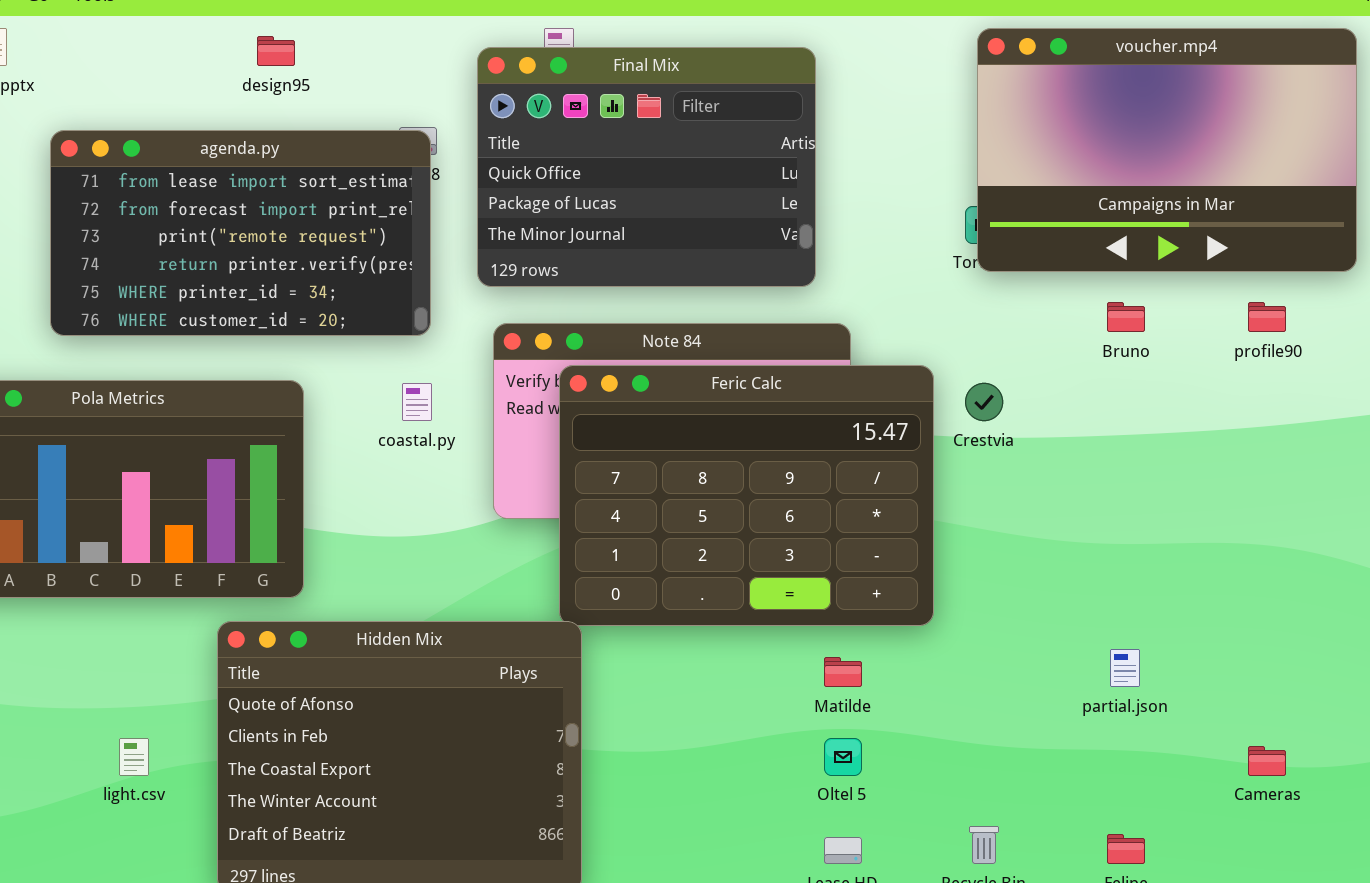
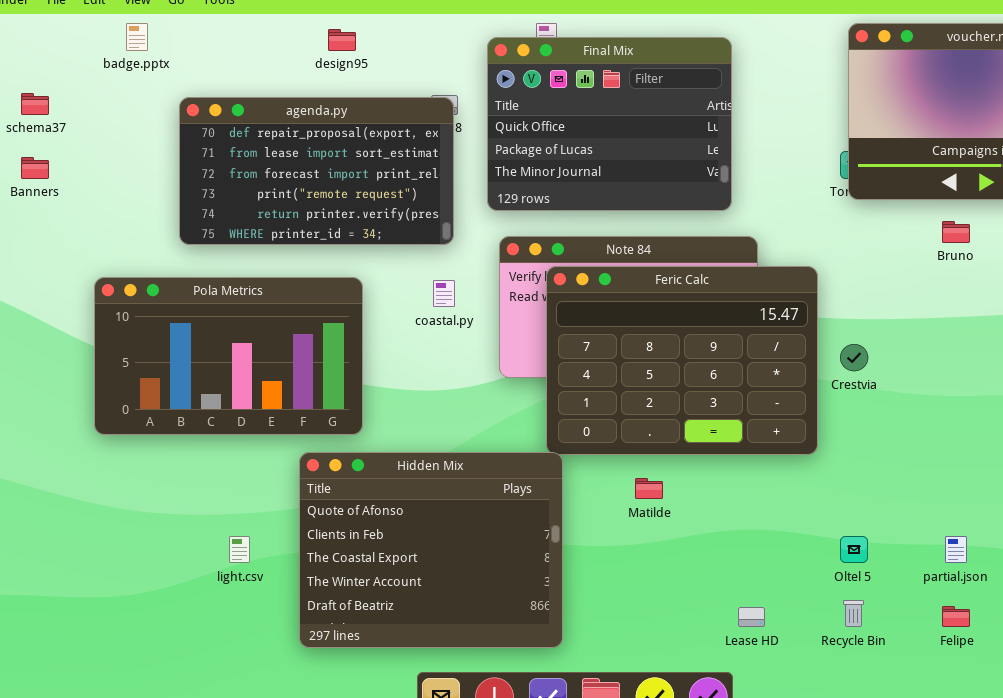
agenda.py: [50,130,431,336] -> [179,97,454,245], scrolled up 1 row
Crestvia: [965,383,1003,421] -> [840,344,868,371], moved
partial.json: [1110,649,1140,687] -> [945,536,967,563], moved
Matilde: [824,657,862,687] -> [635,478,663,499], moved
Oltel 5: [824,738,862,776] -> [840,536,868,563], moved

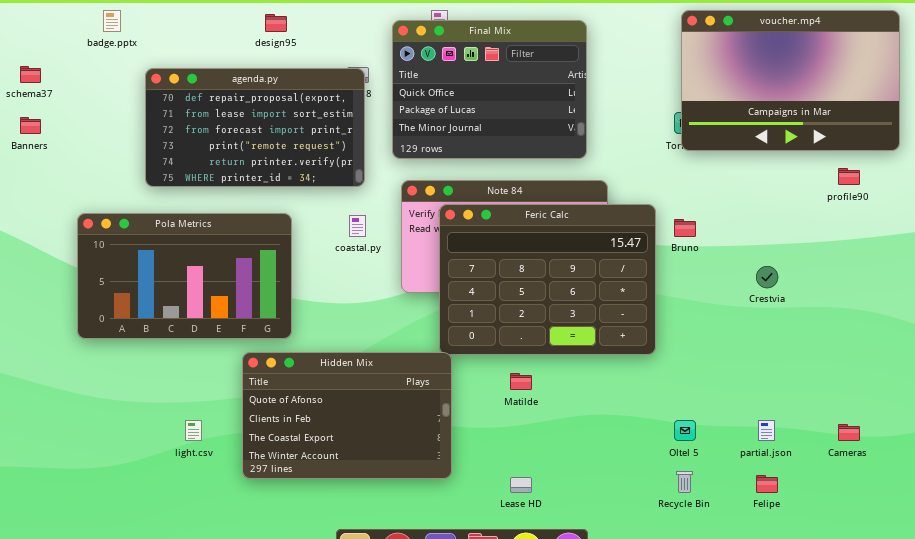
Bruno: [942,221,970,243] -> [674,219,696,237], moved
Crestvia: [840,344,868,371] -> [756,266,778,288], moved
Hidden Mix: [299,452,563,648] -> [242,352,452,479], resized
Lease HD: [738,607,765,627] -> [510,477,532,493], moved

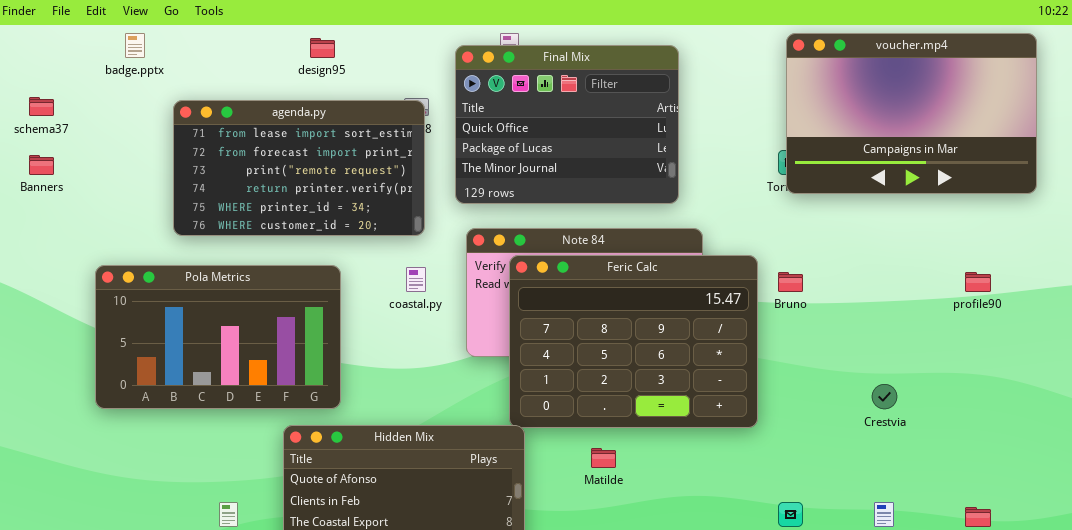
agenda.py: [145,68,365,187] -> [173,100,425,236], scrolled down 1 row
profile90: [838,168,860,185] -> [965,272,991,292], moved
Crestvia: [756,266,778,288] -> [872,384,897,409], moved

